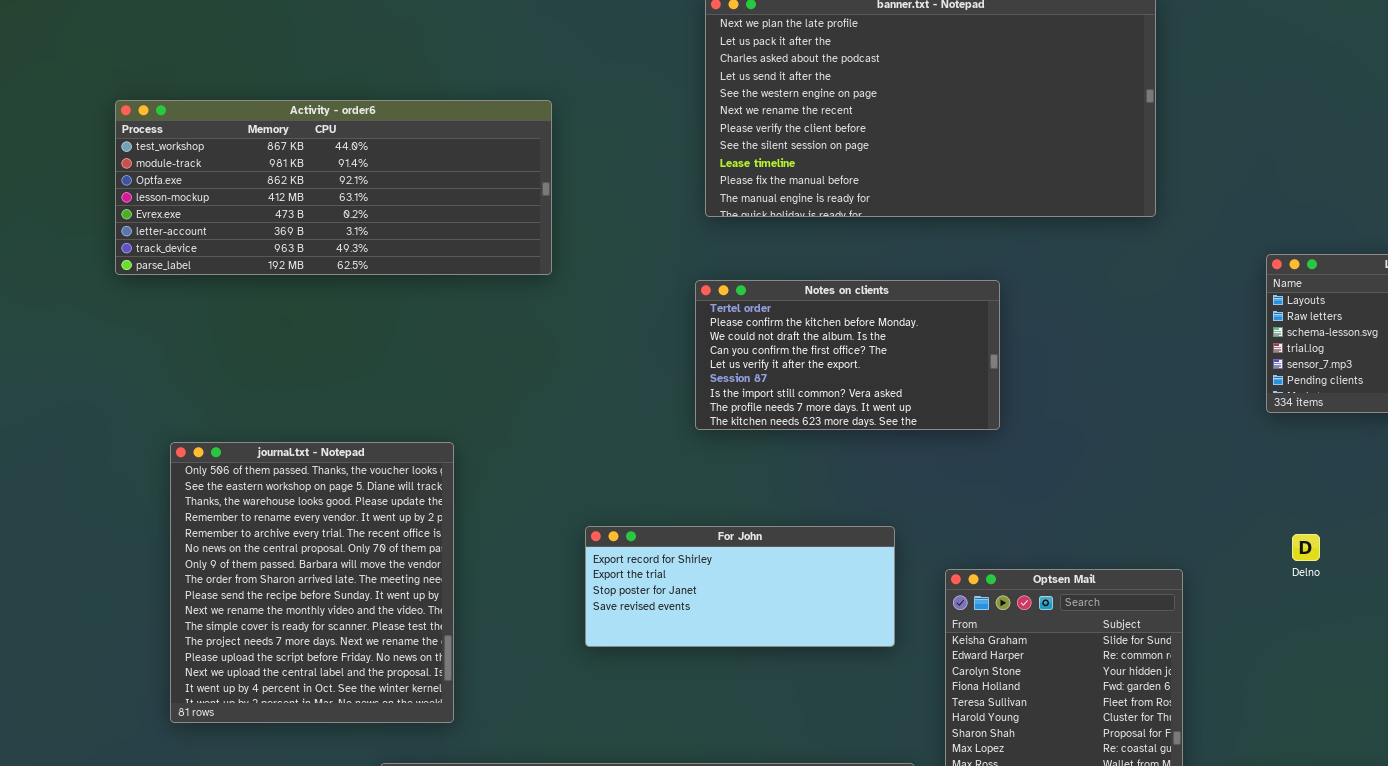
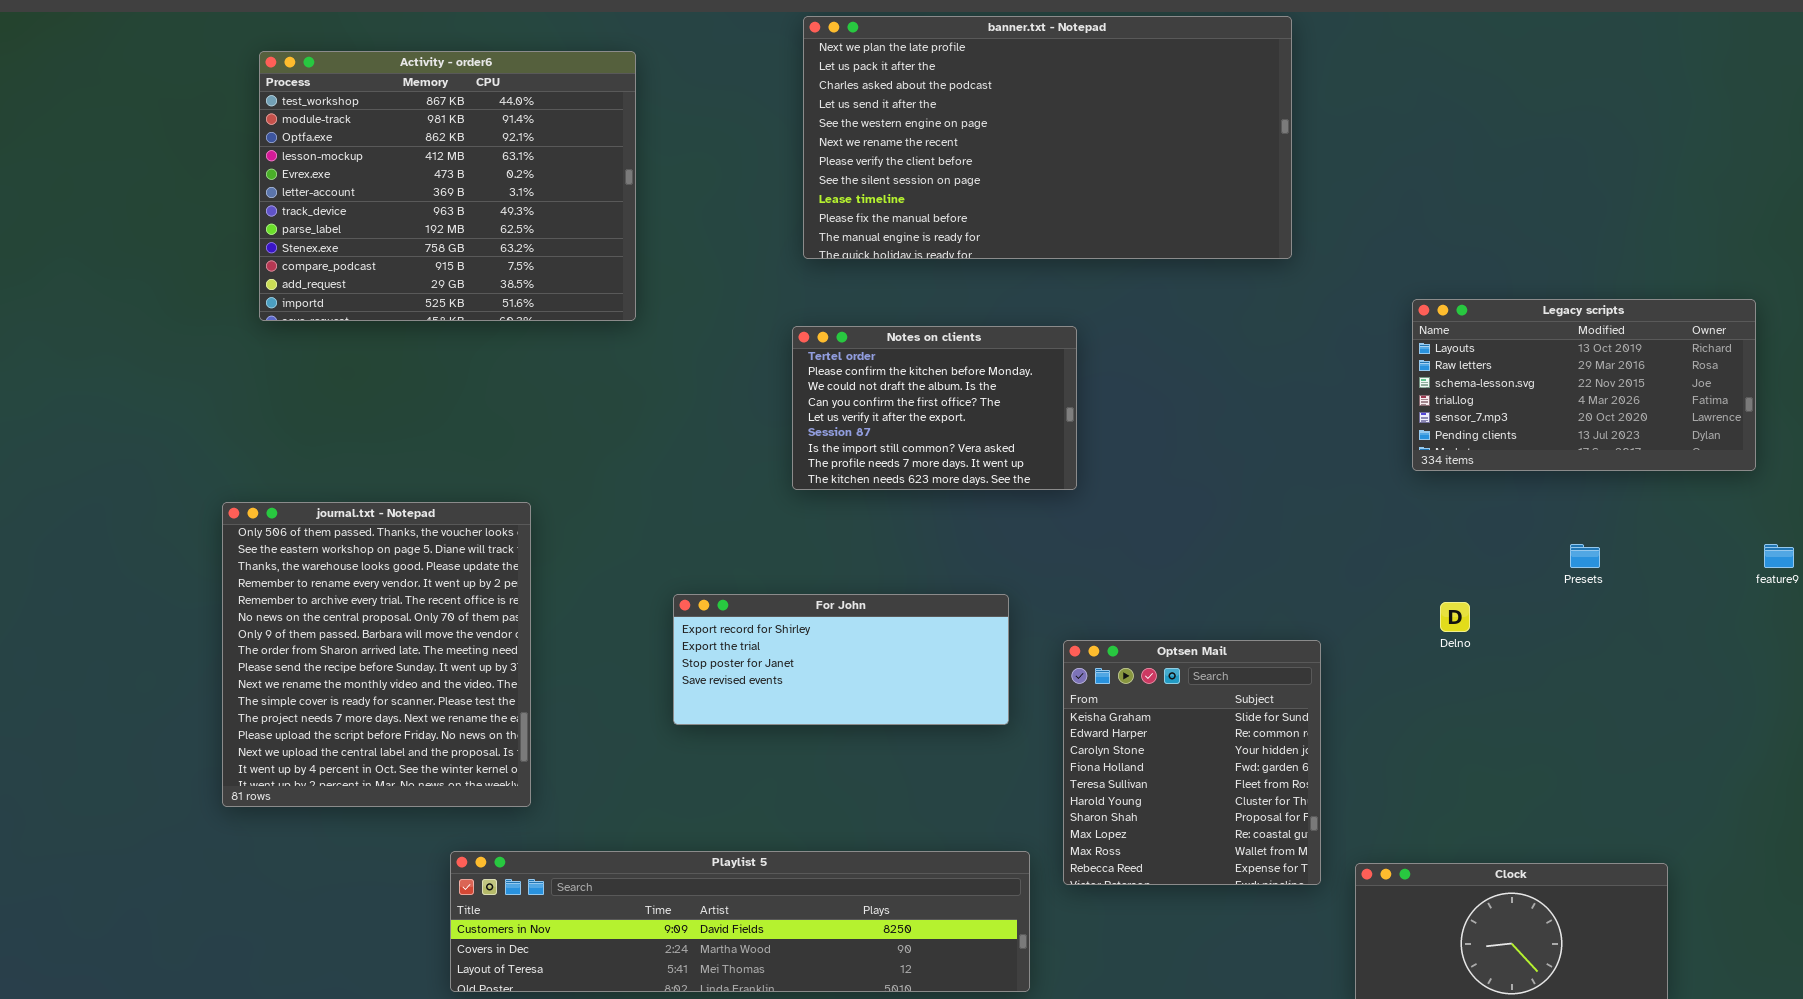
Activity - order6: [115,100,552,275] -> [259,51,636,321], resized
Notes on clients: [695,280,1000,430] -> [792,326,1077,490], resized

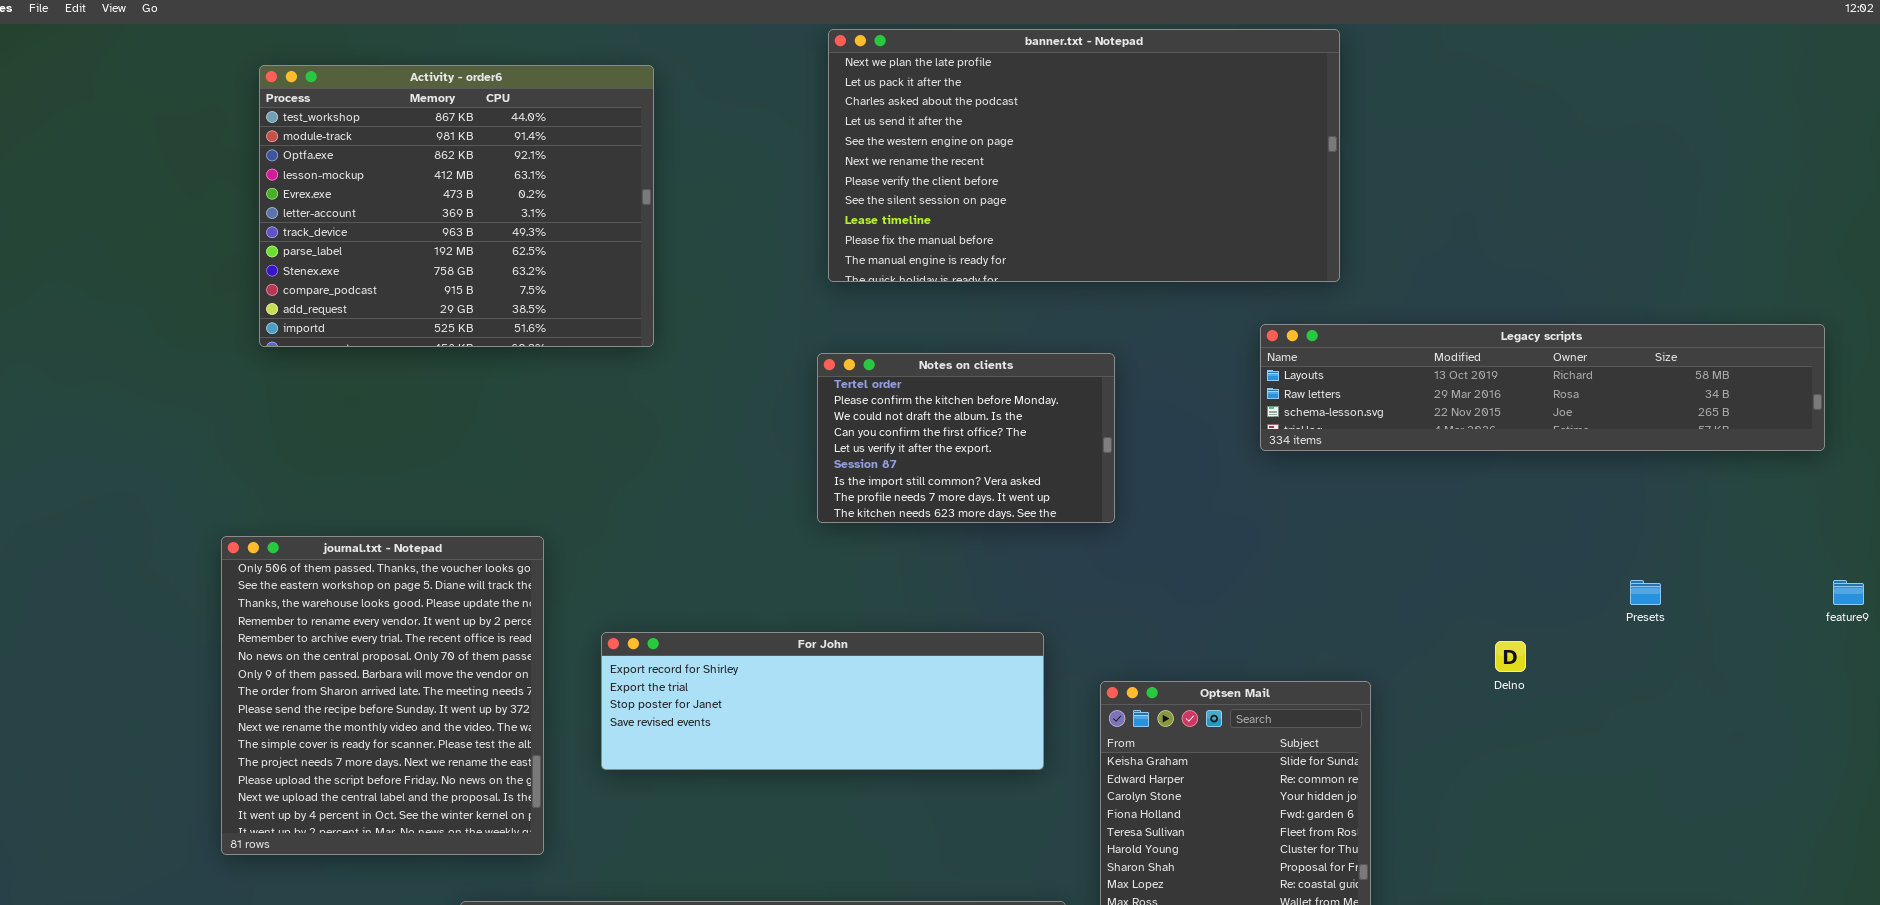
Legacy scripts: [1412,299,1756,471] -> [1260,324,1825,451], resized
For John: [673,594,1009,725] -> [601,632,1044,770], resized

